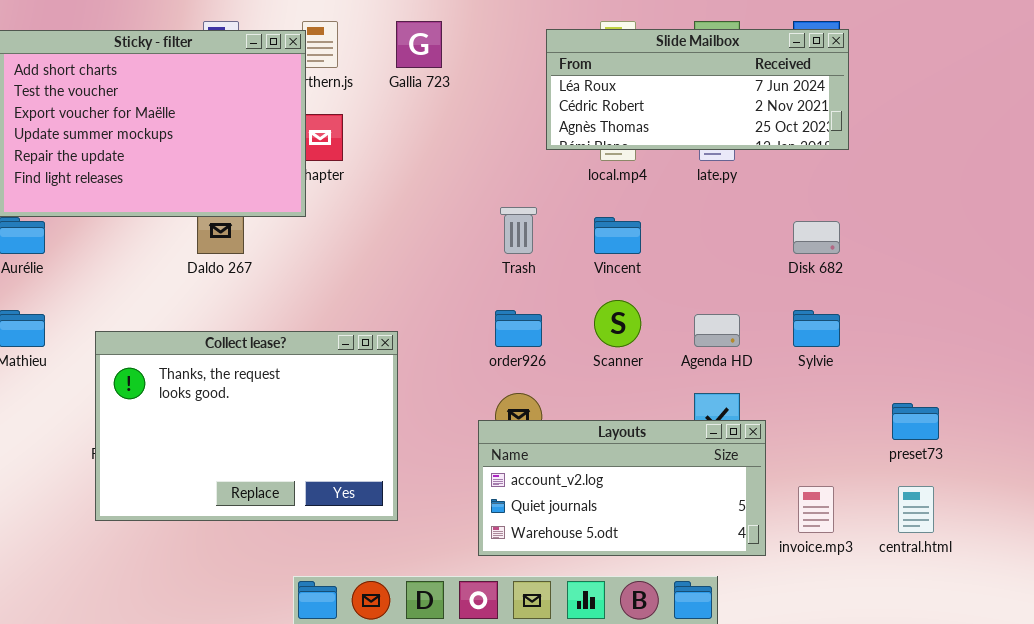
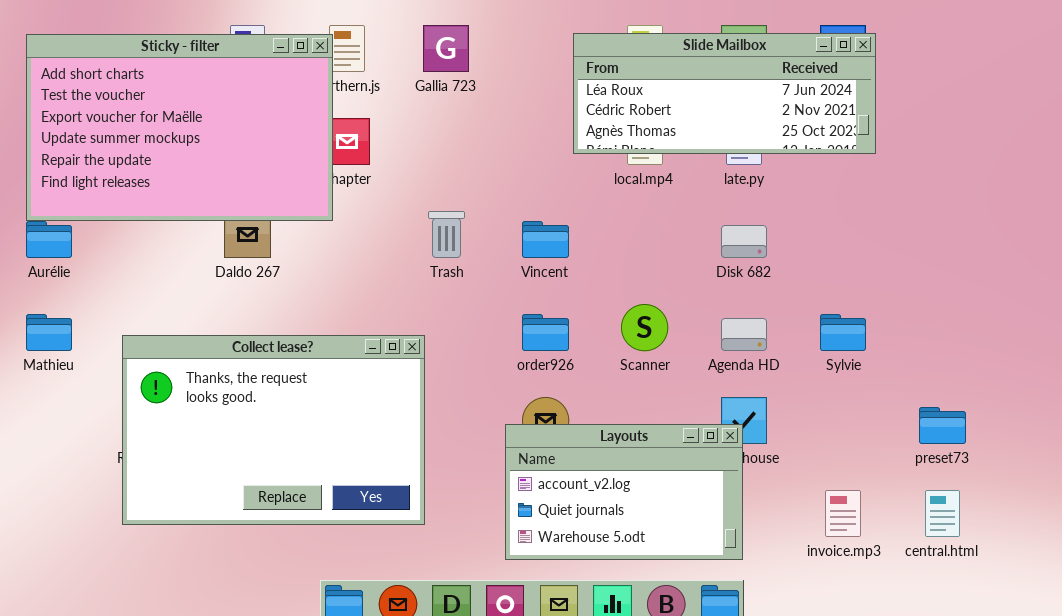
Trash: [500,207,537,254] -> [428,211,465,258], moved
Vincent: [594,217,641,254] -> [522,221,569,258], moved
Disk 682: [793,221,840,254] -> [721,225,767,258], moved
Layouts: [478,420,766,556] -> [505,424,743,560], resized

